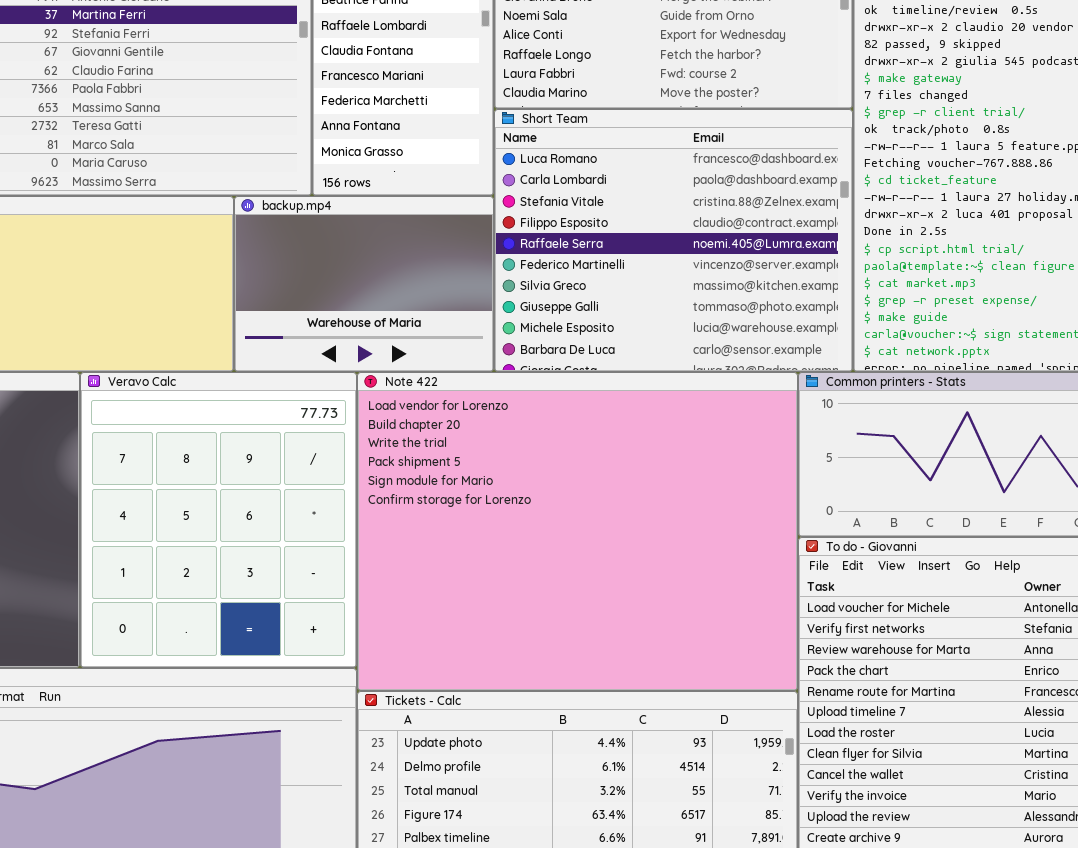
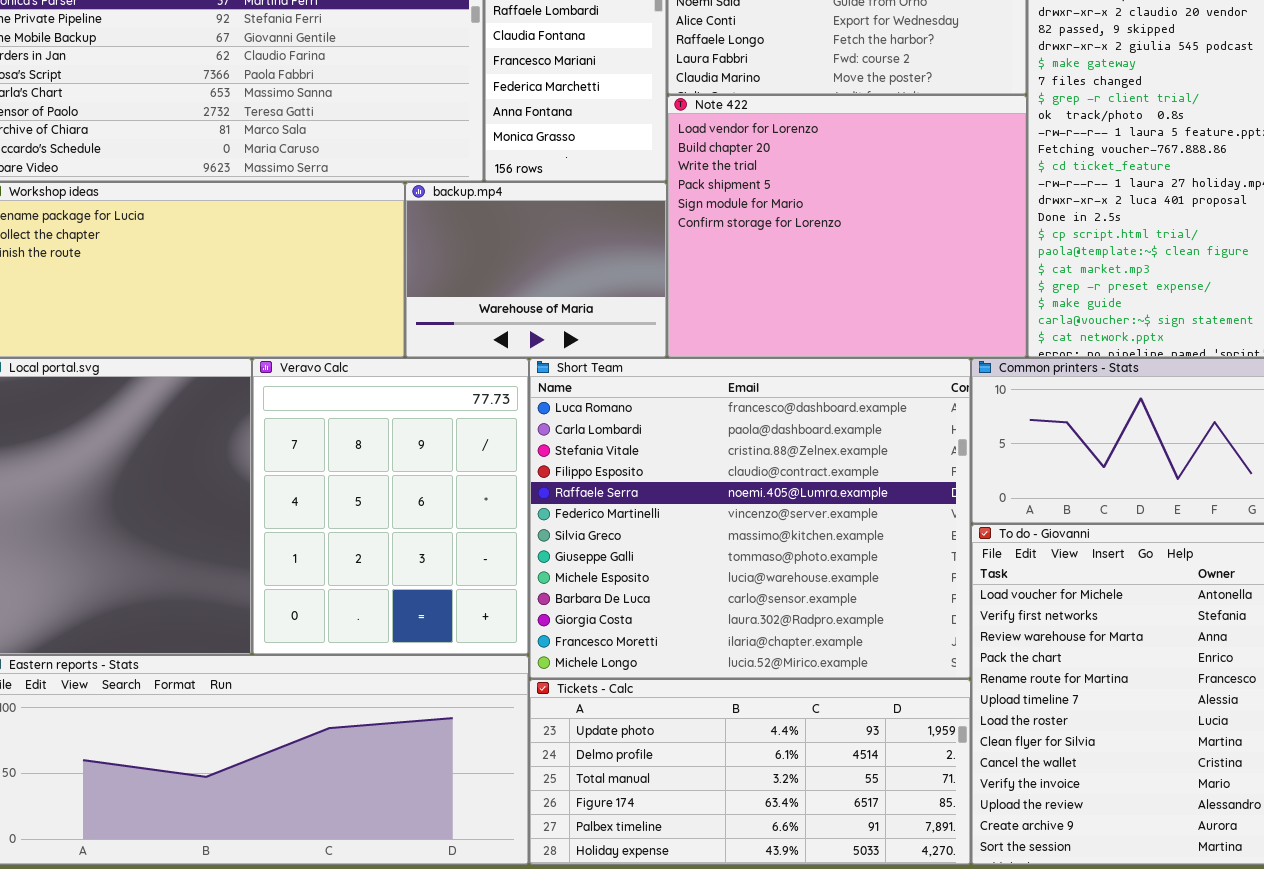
Short Team: [494,109,853,372] -> [529,358,971,679], moved, resized
Note 422: [357,372,798,691] -> [667,95,1027,358], moved, resized

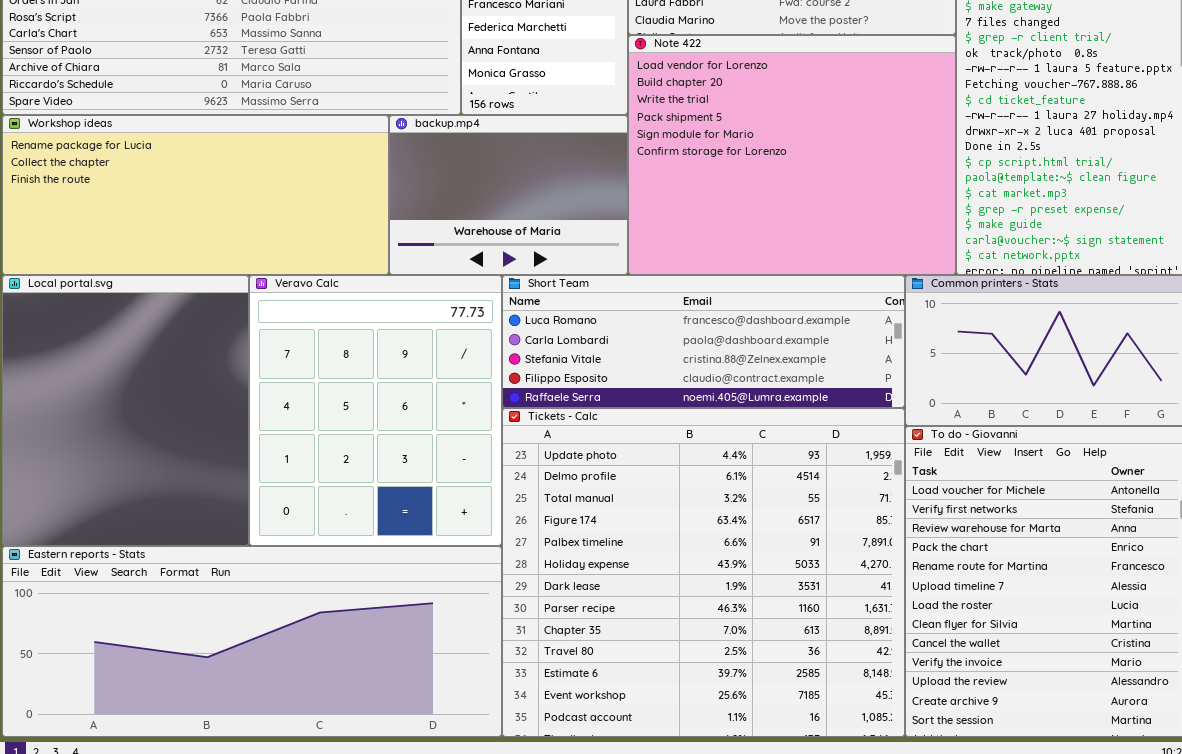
Short Team: [529,358,971,679] -> [502,275,905,408], resized
Tickets - Calc: [529,679,971,865] -> [502,408,905,737], resized

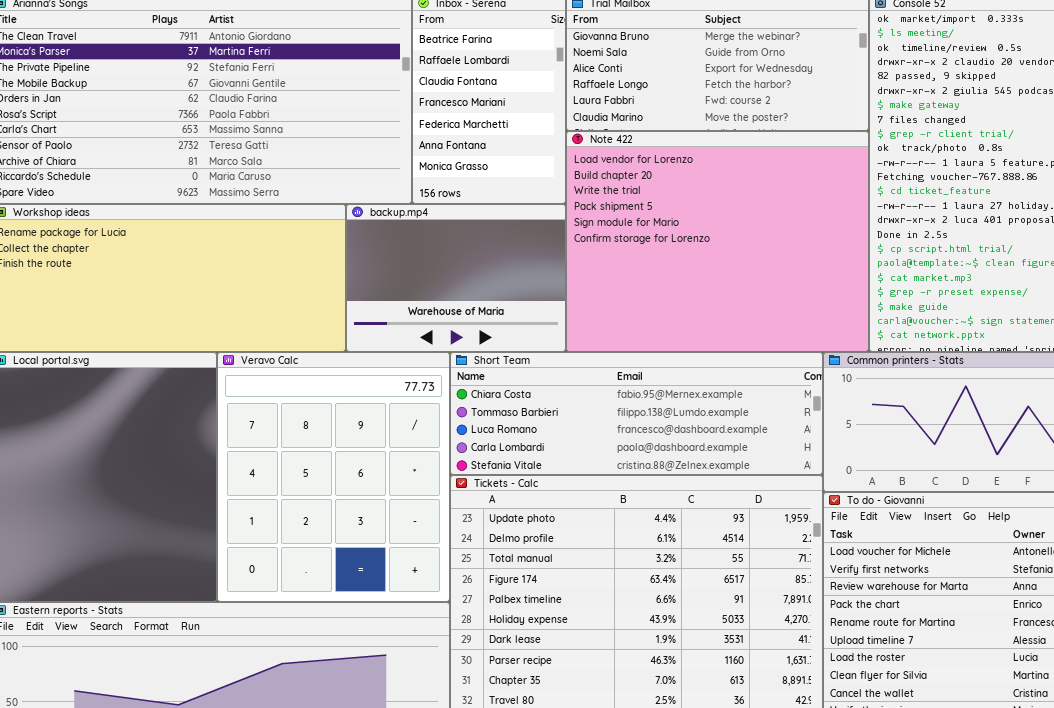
Short Team: [502,275,905,408] -> [450,352,823,475], scrolled up 2 rows

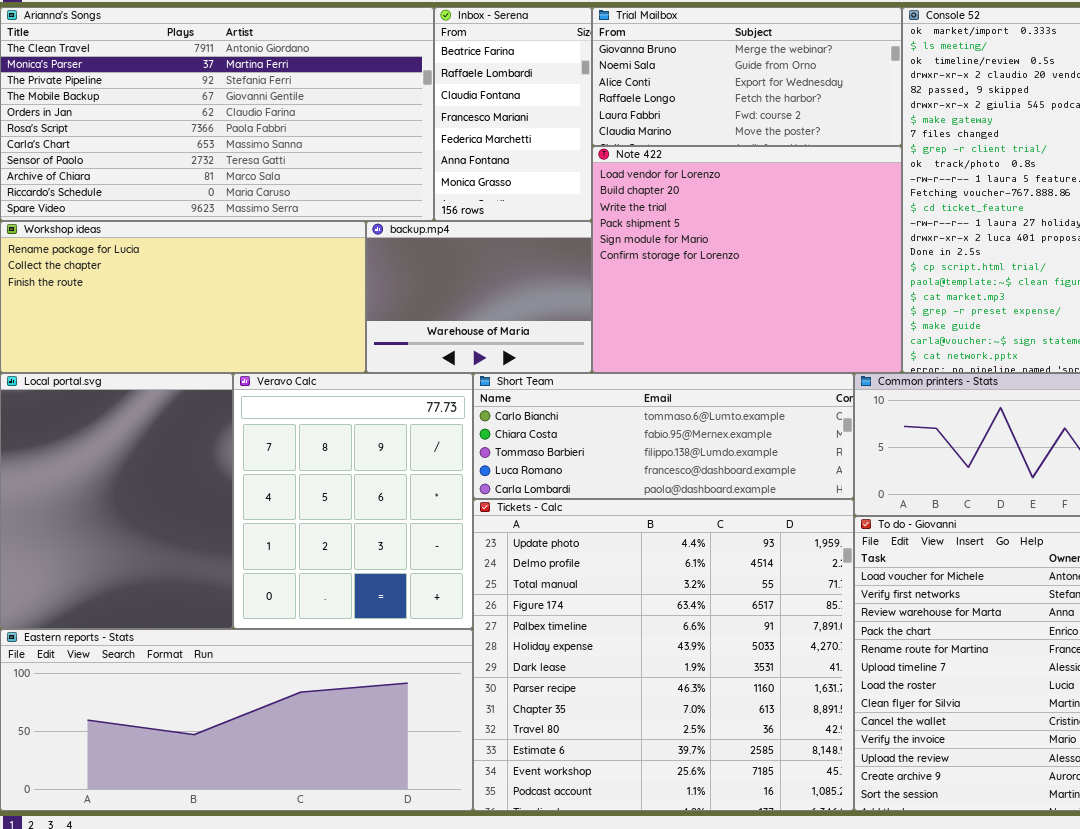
Short Team: [450,352,823,475] -> [473,373,854,499], scrolled up 1 row

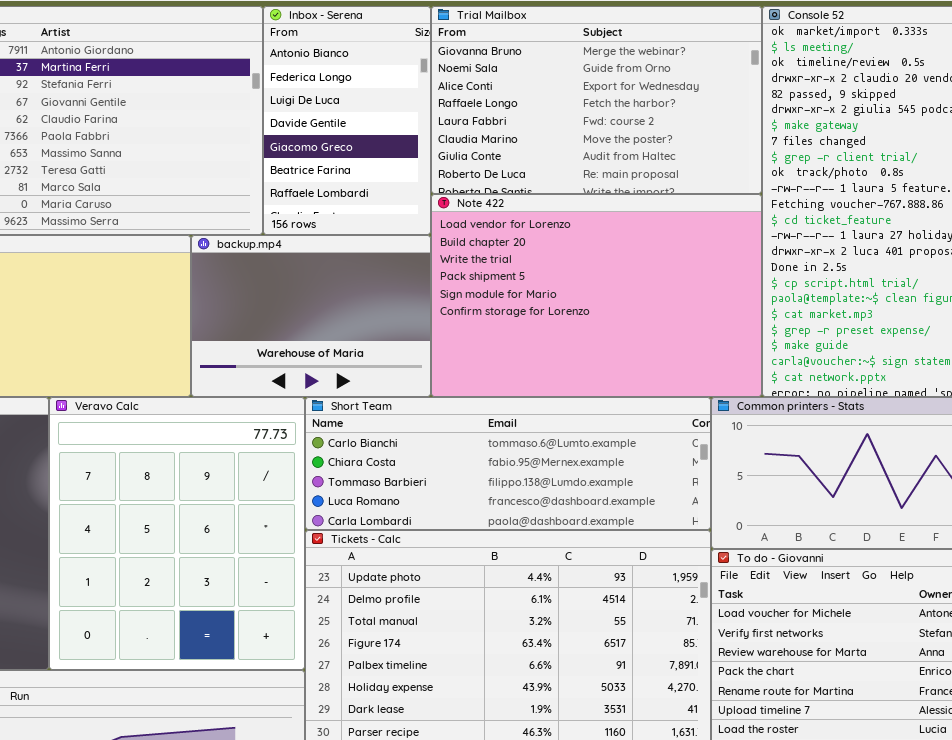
Inbox - Serena: [434,7,592,221] -> [263,6,431,235], scrolled up 5 rows
Trial Mailbox: [592,7,902,146] -> [431,6,762,194], resized
Note 422: [592,146,902,373] -> [431,194,762,397], resized

